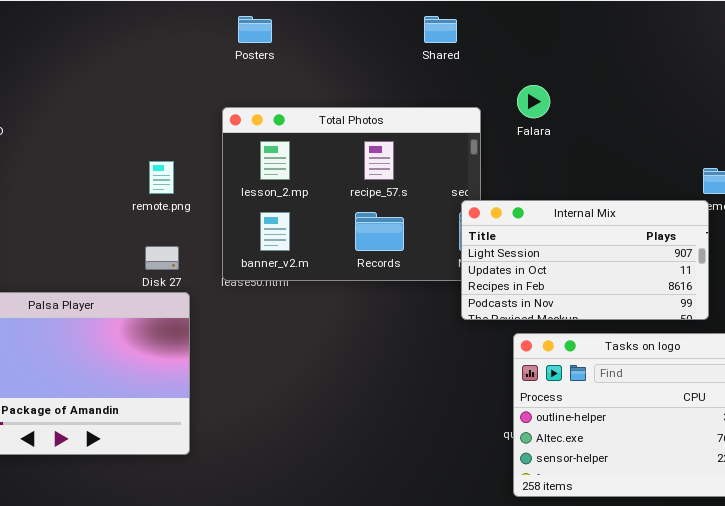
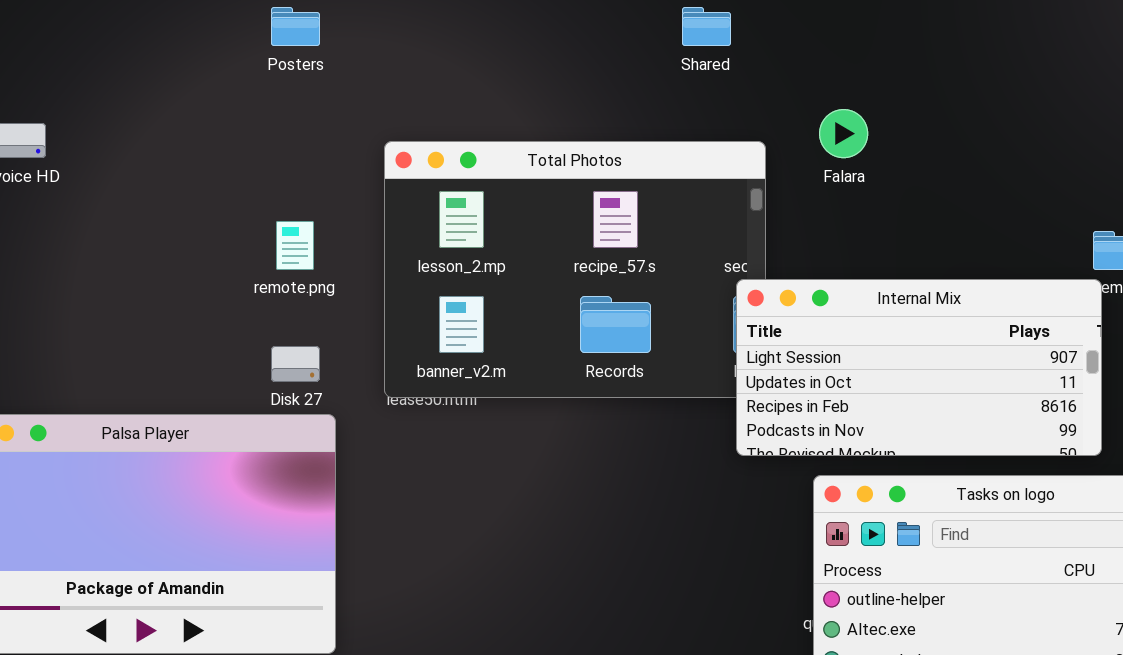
Posters: [238,16,272,43] -> [271,7,320,46], moved

